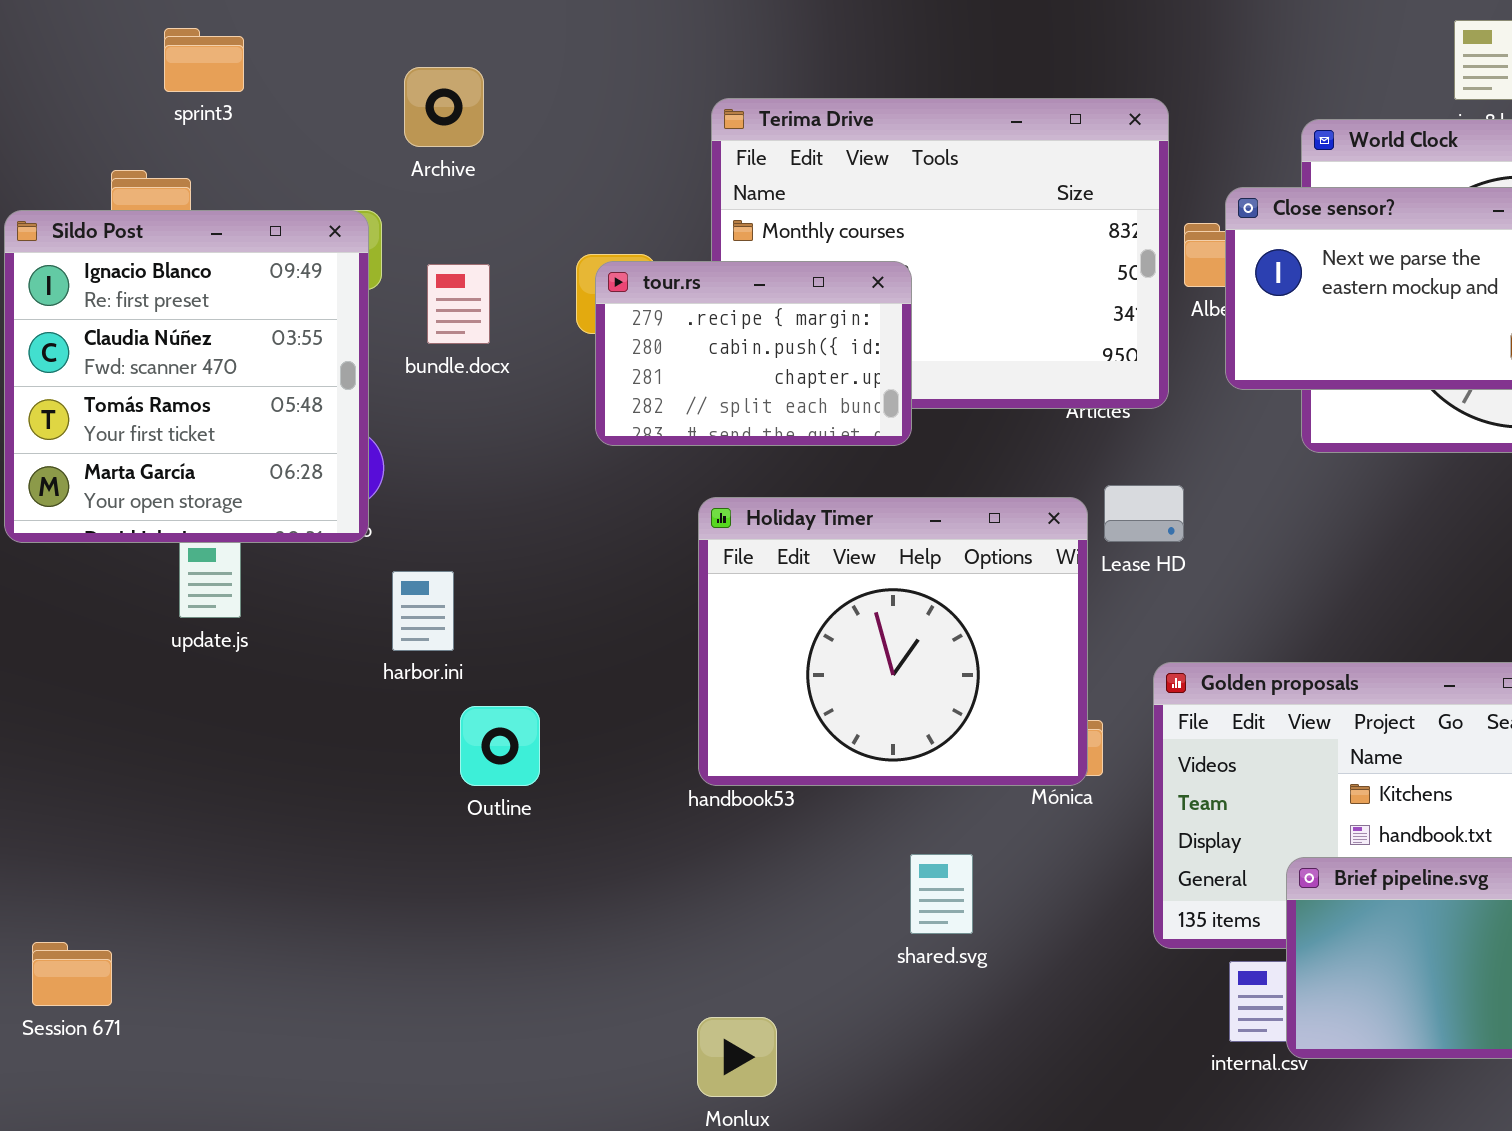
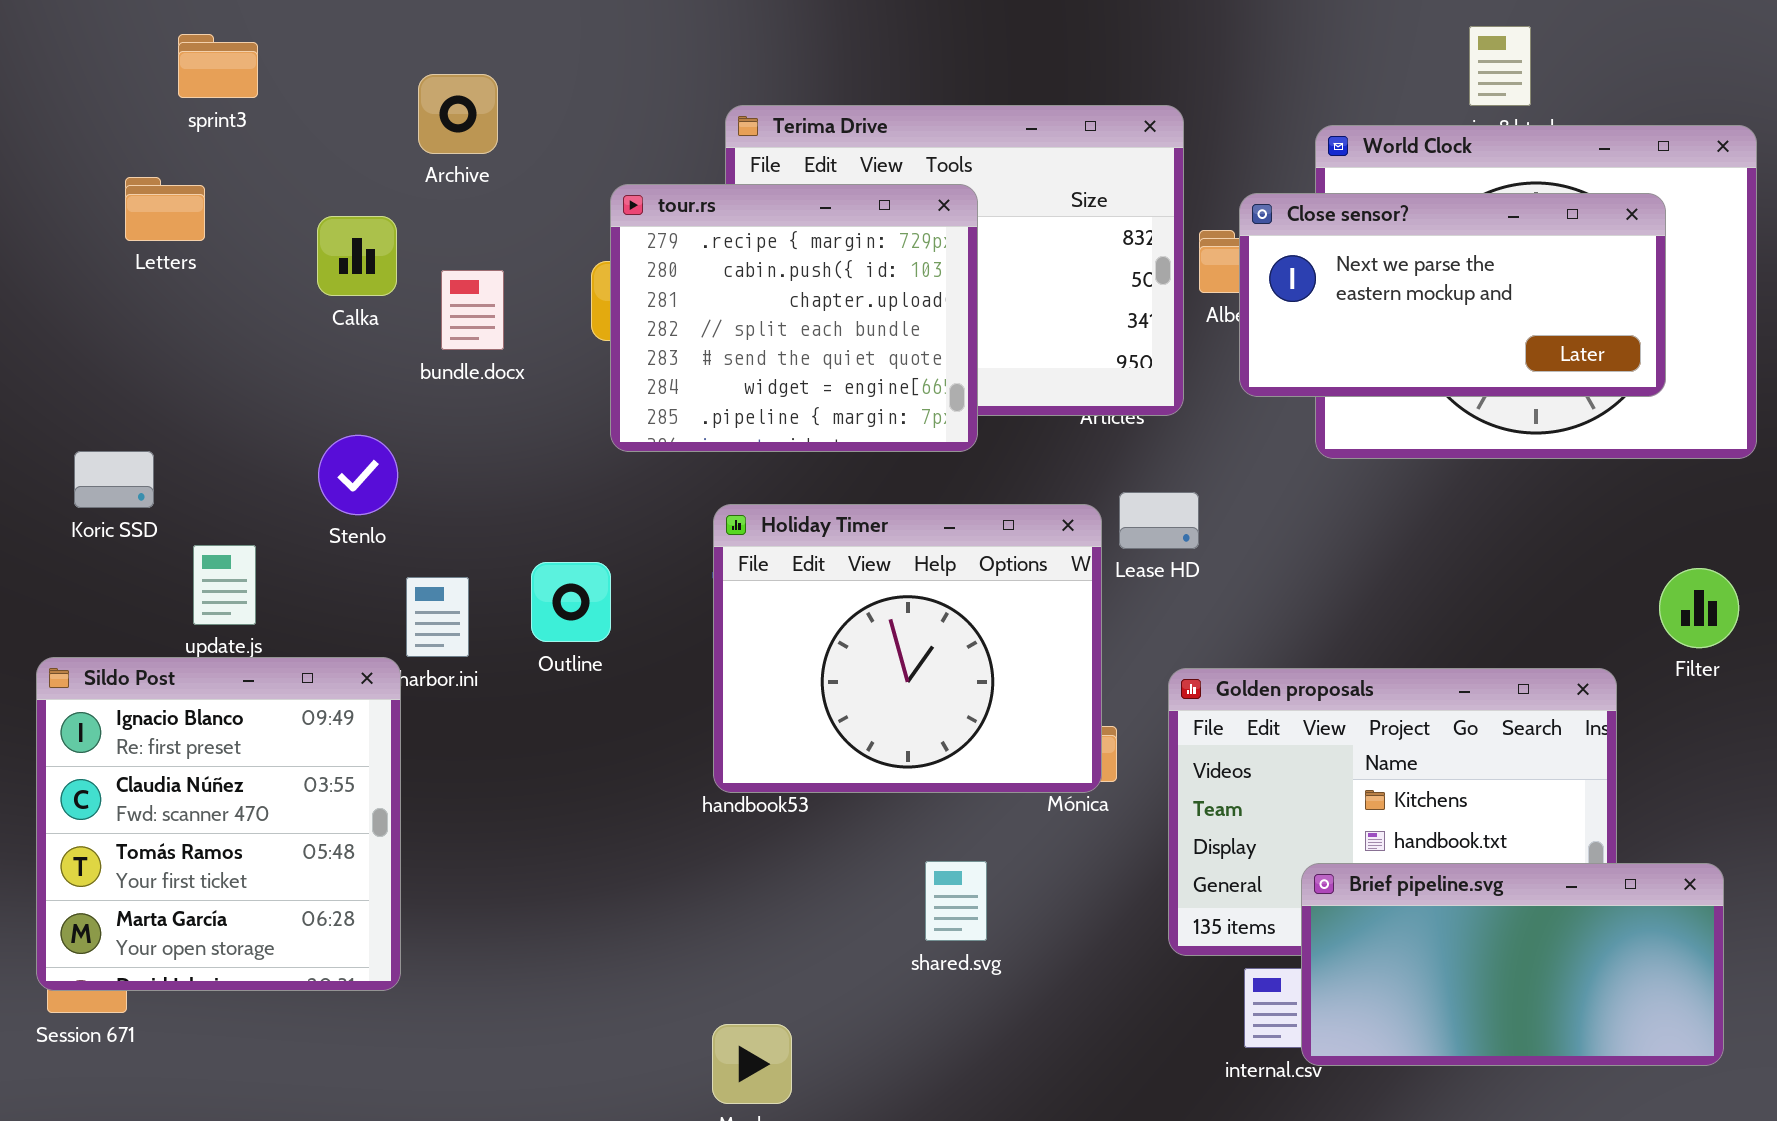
Sildo Post: [4,210,369,543] -> [36,657,401,991], moved
tour.rs: [595,261,912,446] -> [610,184,978,452], resized
Outline: [460,706,540,786] -> [531,562,611,642], moved

